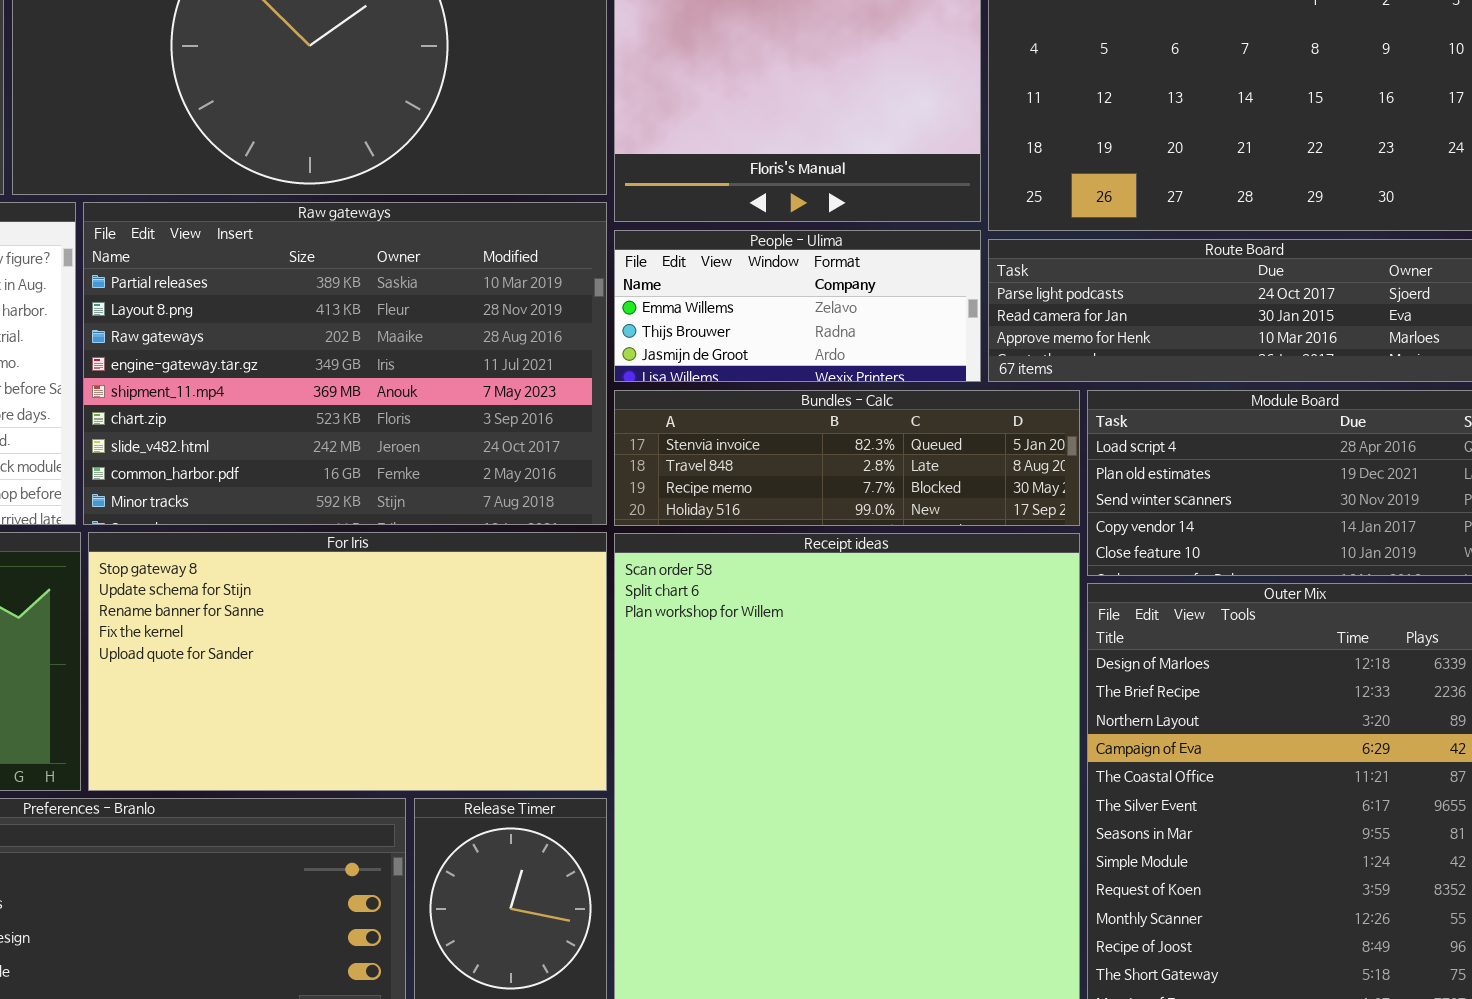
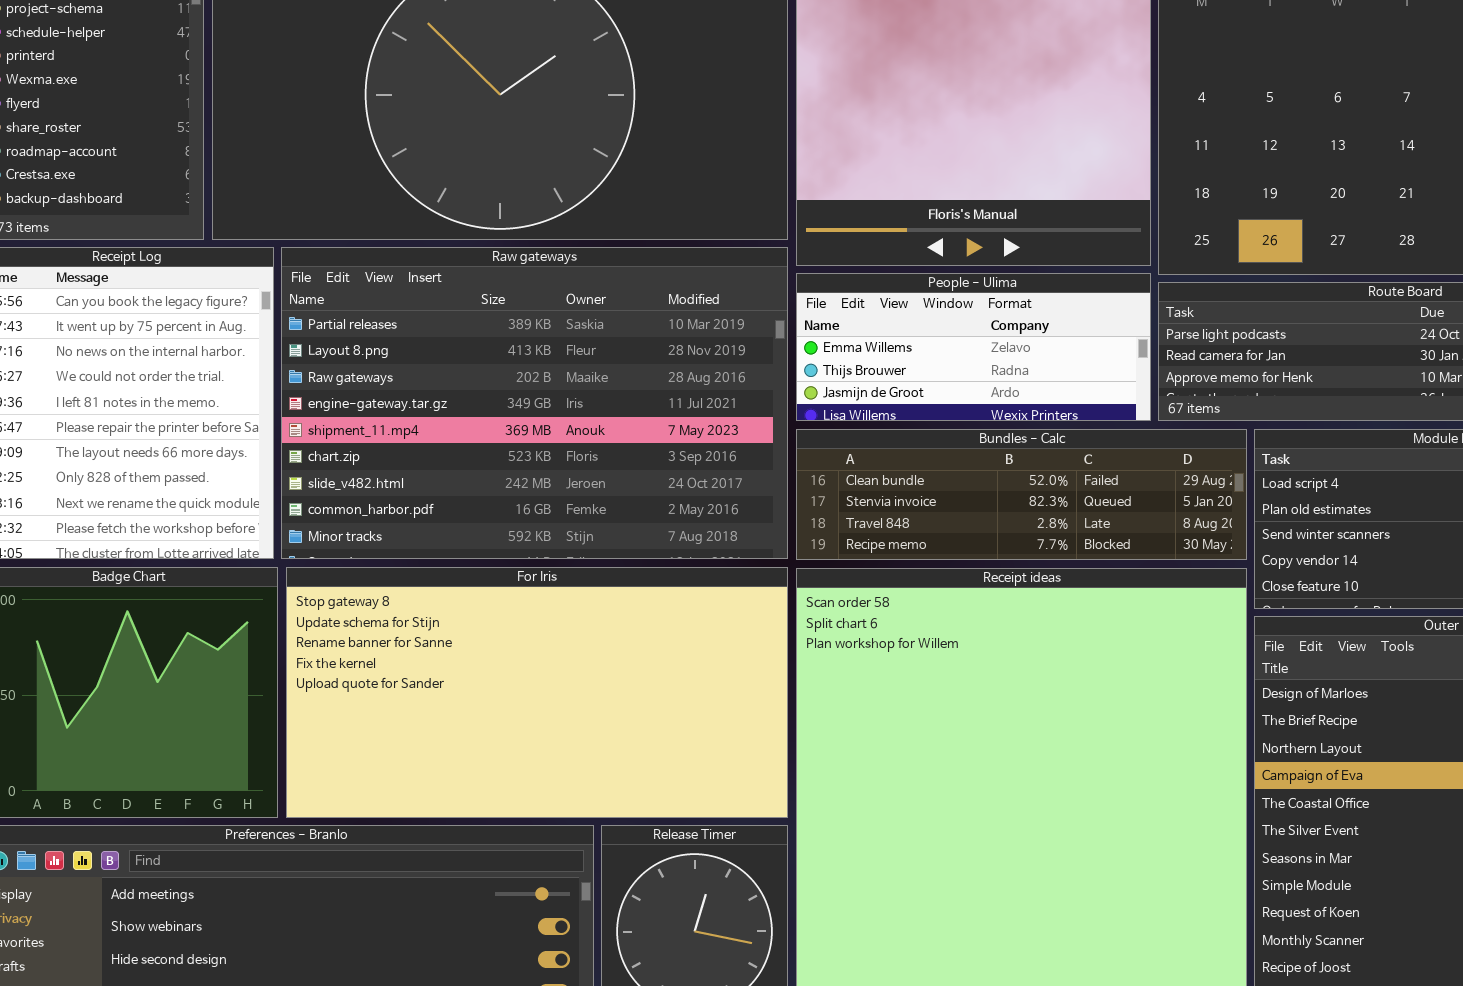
Bundles - Calc: [614,390,1080,526] -> [796,429,1247,560], scrolled up 1 row

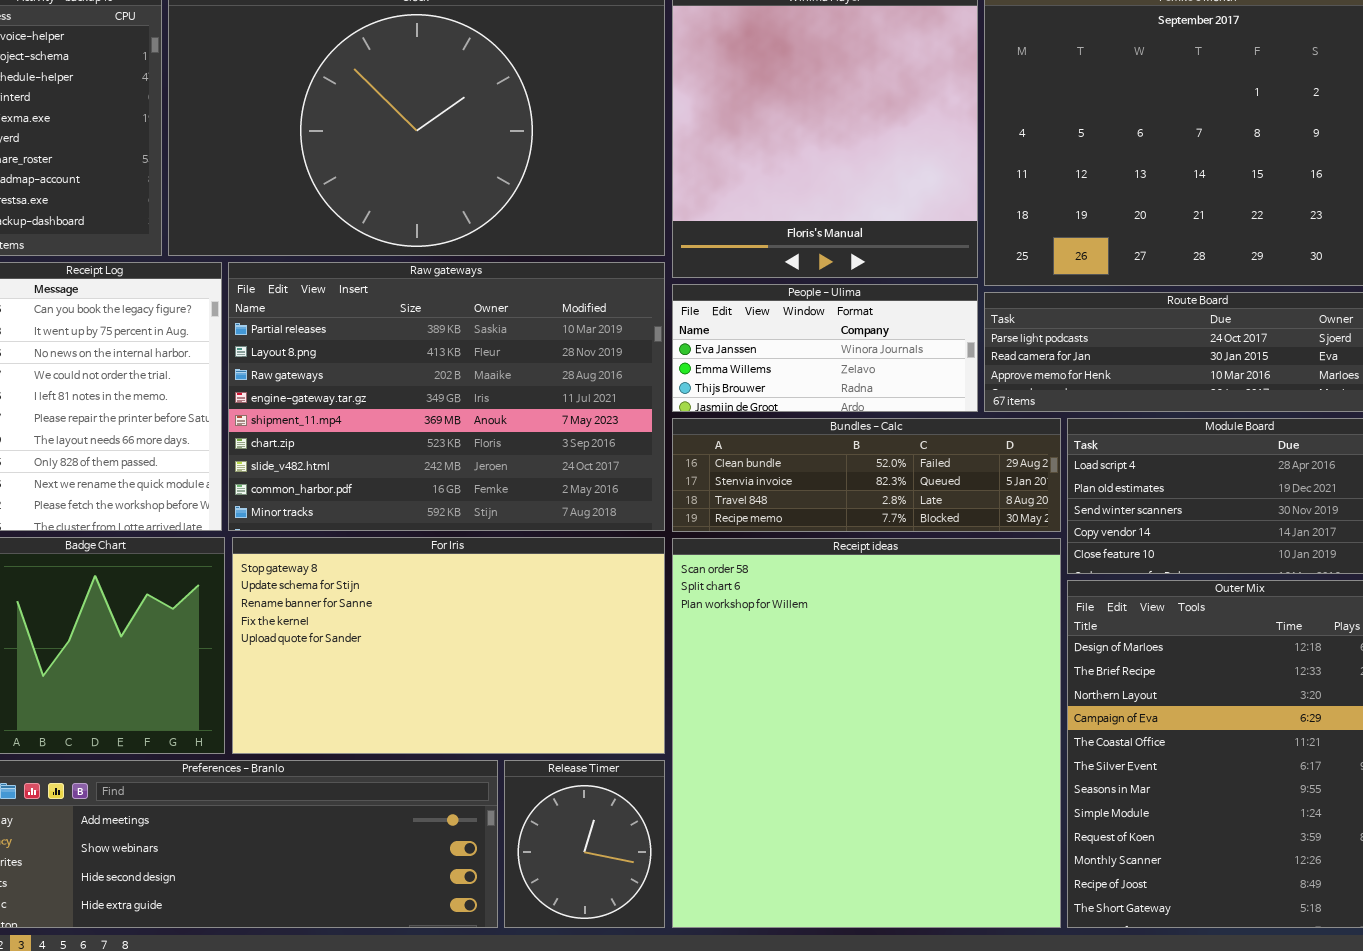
People - Ulima: [796,273,1151,421] -> [672,284,978,412], scrolled up 1 row

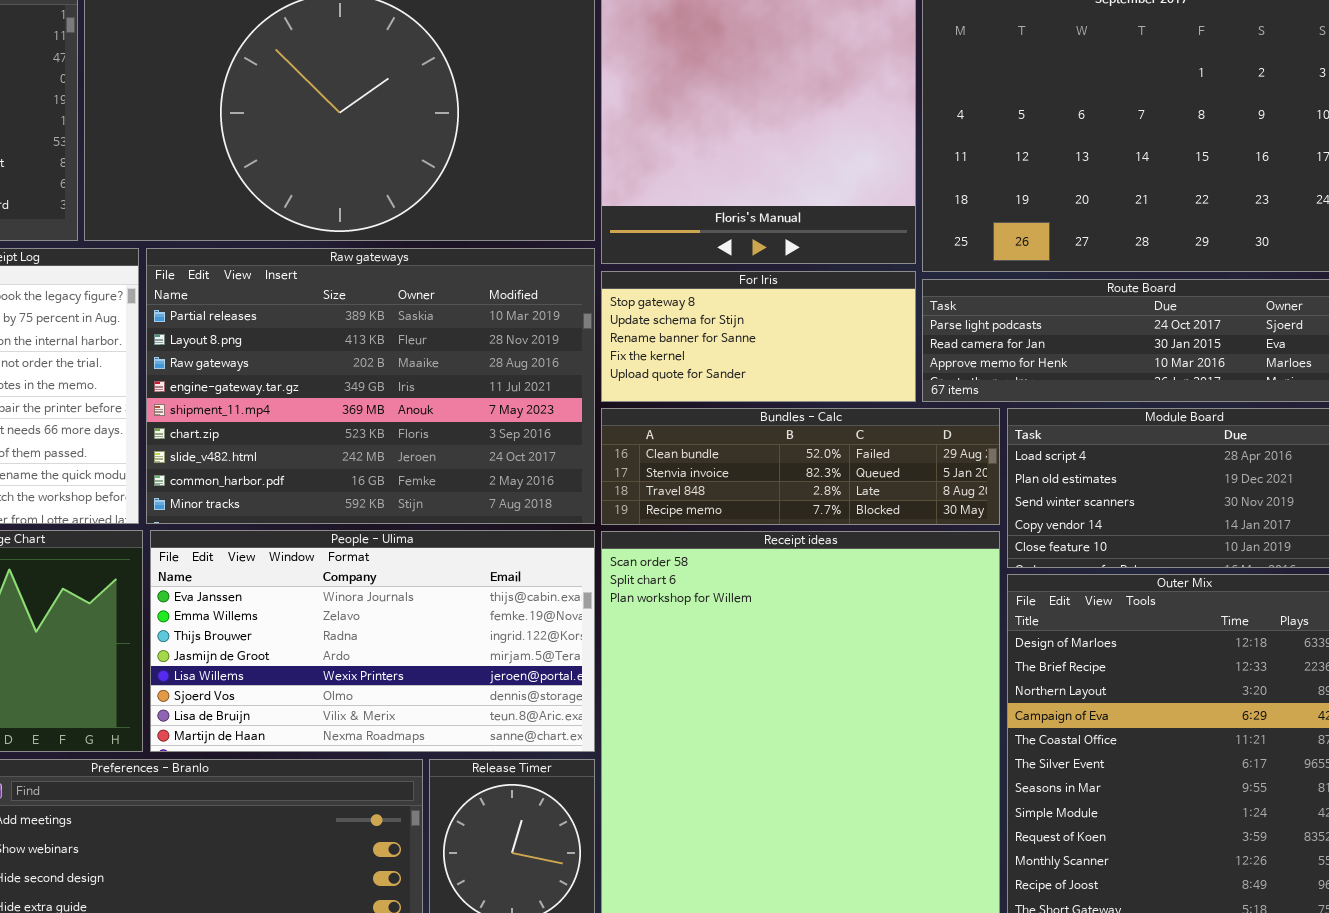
People - Ulima: [672,284,978,412] -> [150,530,595,752], moved, resized
For Iris: [232,537,665,754] -> [601,271,916,402], moved, resized

